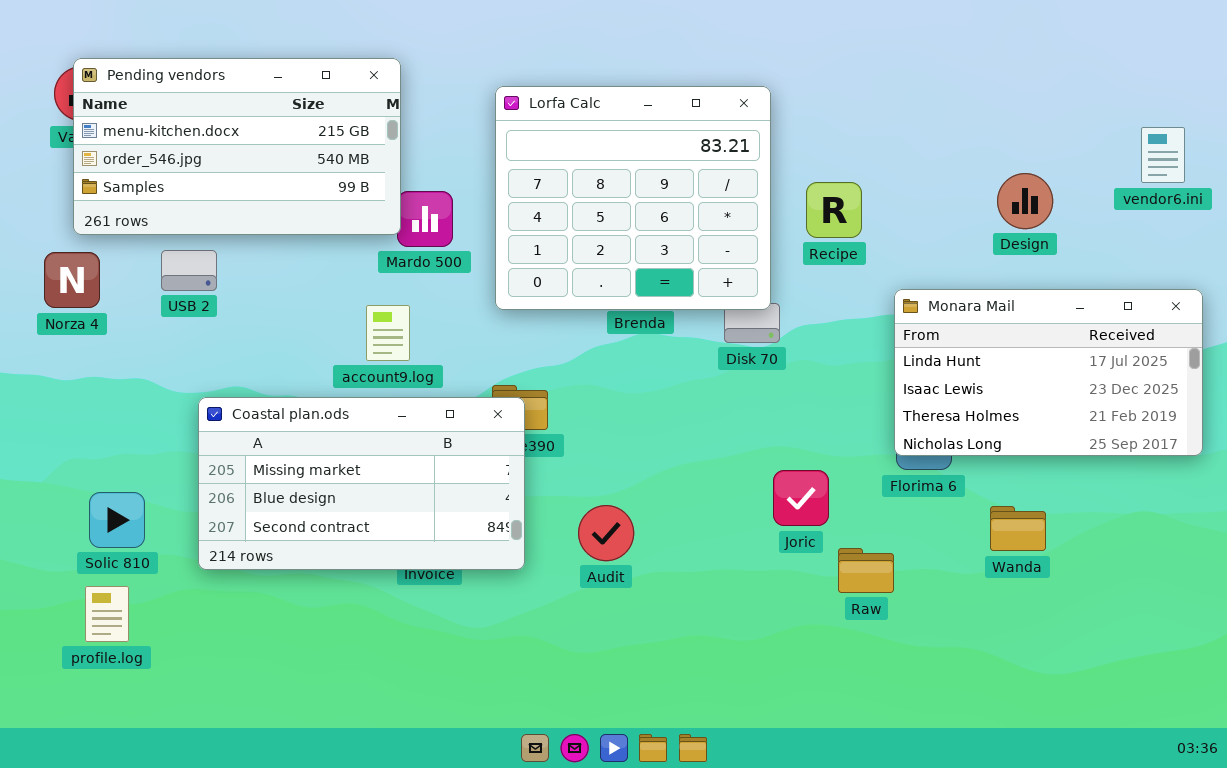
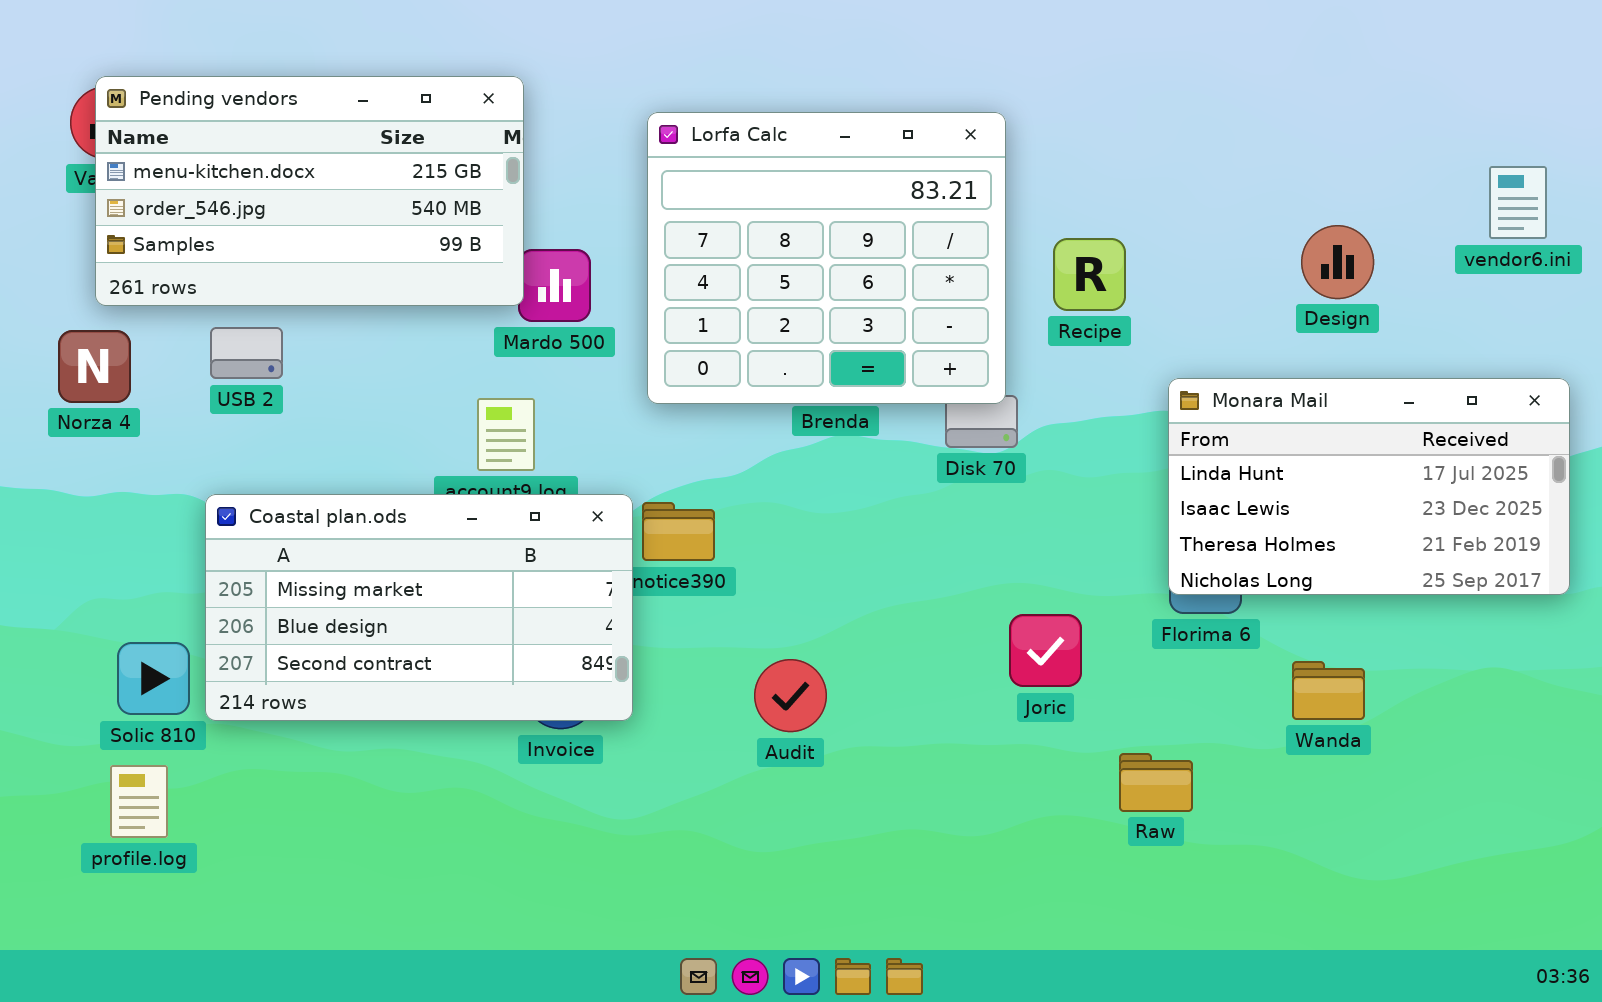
Coastal plan.ods: [198,397,525,570] -> [205,494,633,721], moved
Raw: [838,548,894,593] -> [1119,753,1193,812], moved

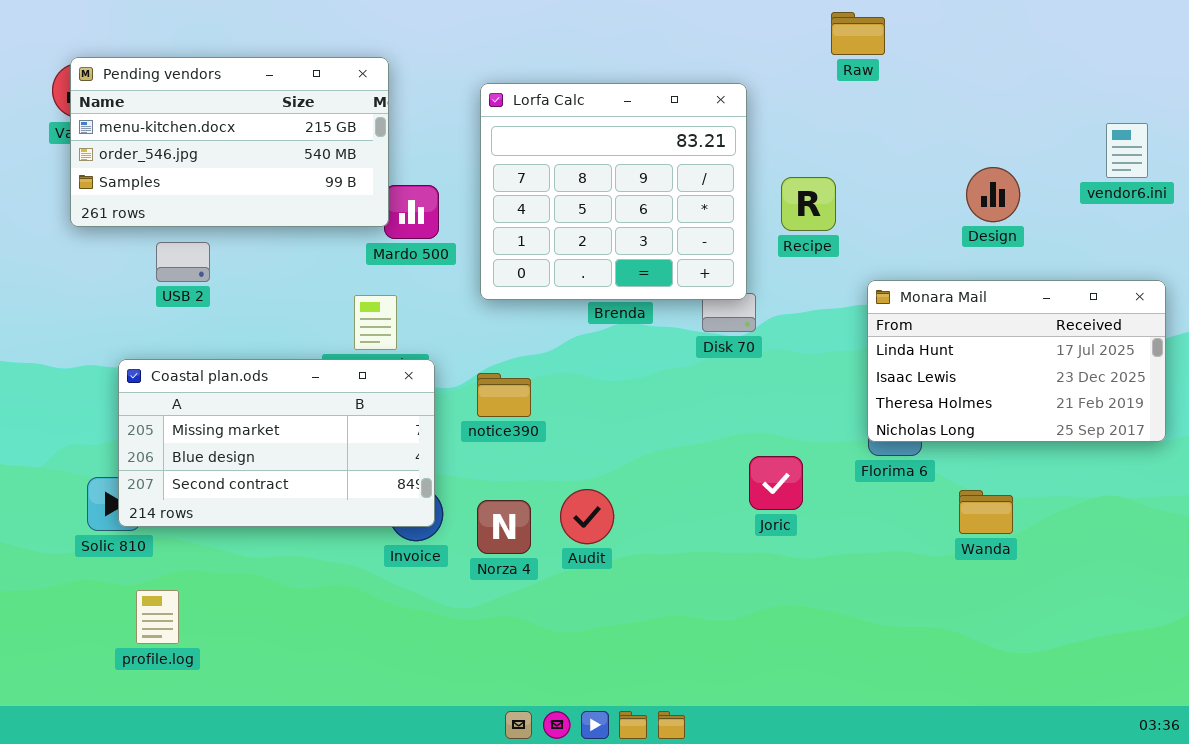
Norza 4: [58,330,131,403] -> [477,500,531,554], moved
Coastal plan.ods: [205,494,633,721] -> [118,359,435,527], moved
Raw: [1119,753,1193,812] -> [831,12,885,55], moved
profile.log: [110,765,168,838] -> [136,590,179,644], moved

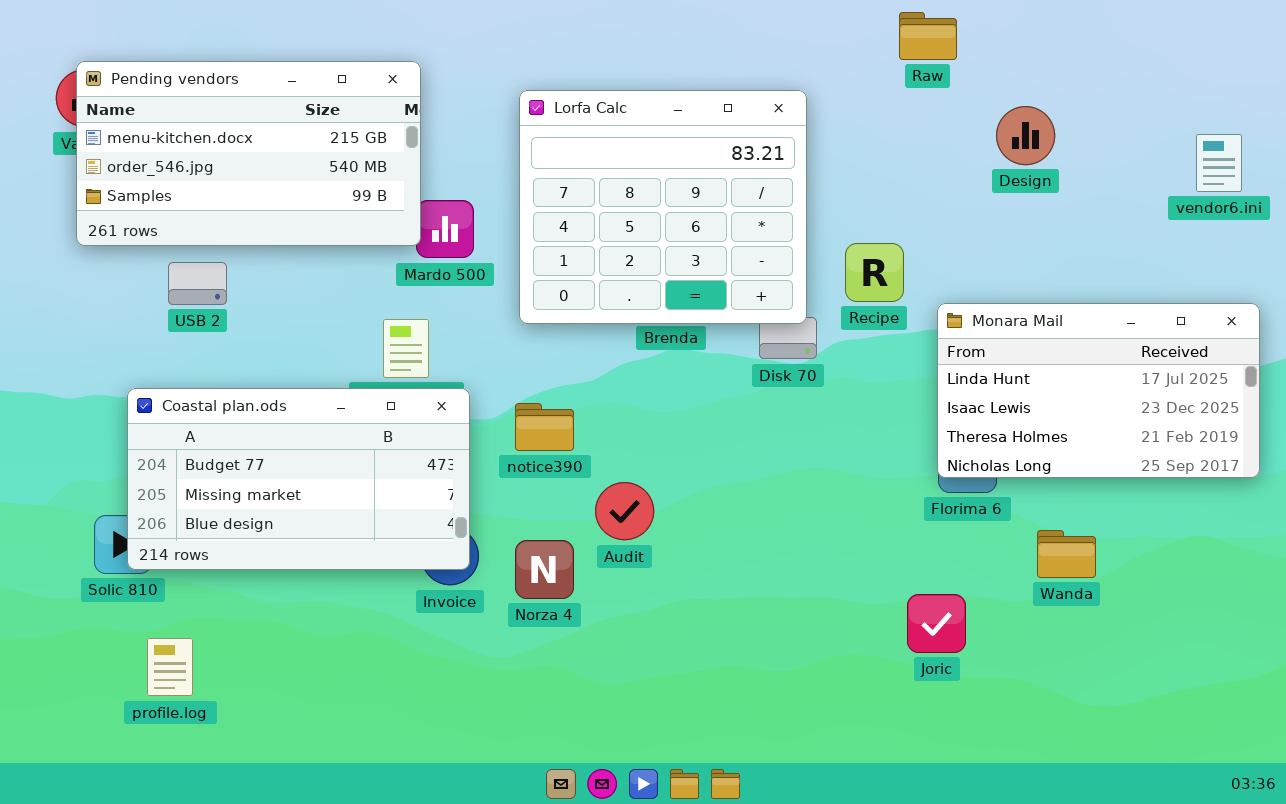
Design: [966,167,1020,222] -> [996,106,1055,165], moved
Recipe: [781,177,836,231] -> [845,243,904,302], moved
Coastal plan.ods: [118,359,435,527] -> [127,388,470,570], scrolled up 1 row
Joric: [749,456,803,510] -> [907,594,966,653], moved
Audit: [560,489,614,544] -> [595,482,654,540], moved

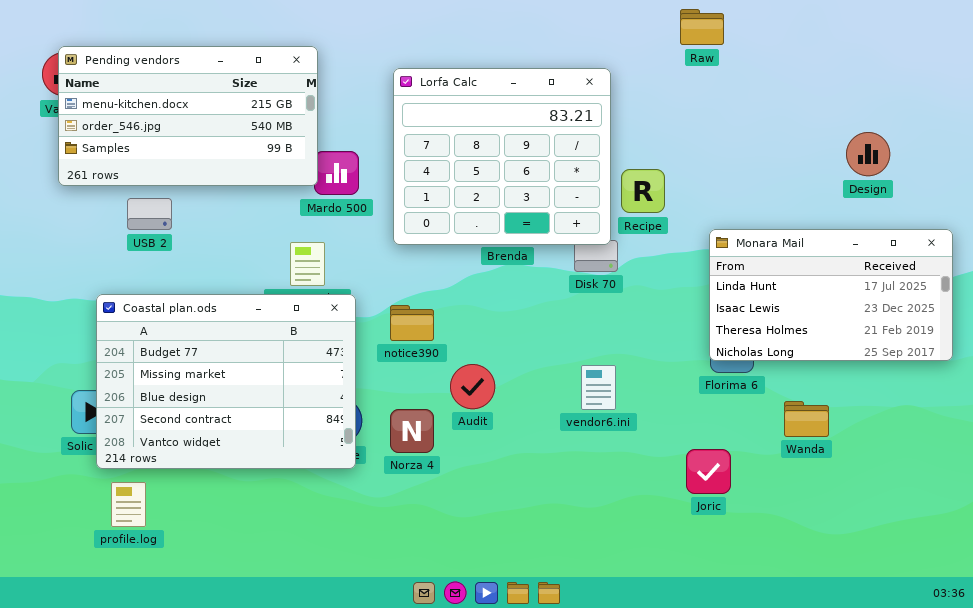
Design: [996,106,1055,165] -> [846,132,890,176], moved
vendor6.ini: [1196,134,1242,192] -> [581,365,616,410], moved
Recipe: [845,243,904,302] -> [621,169,665,213], moved
Coastal plan.ods: [127,388,470,570] -> [96,294,356,469], resized

